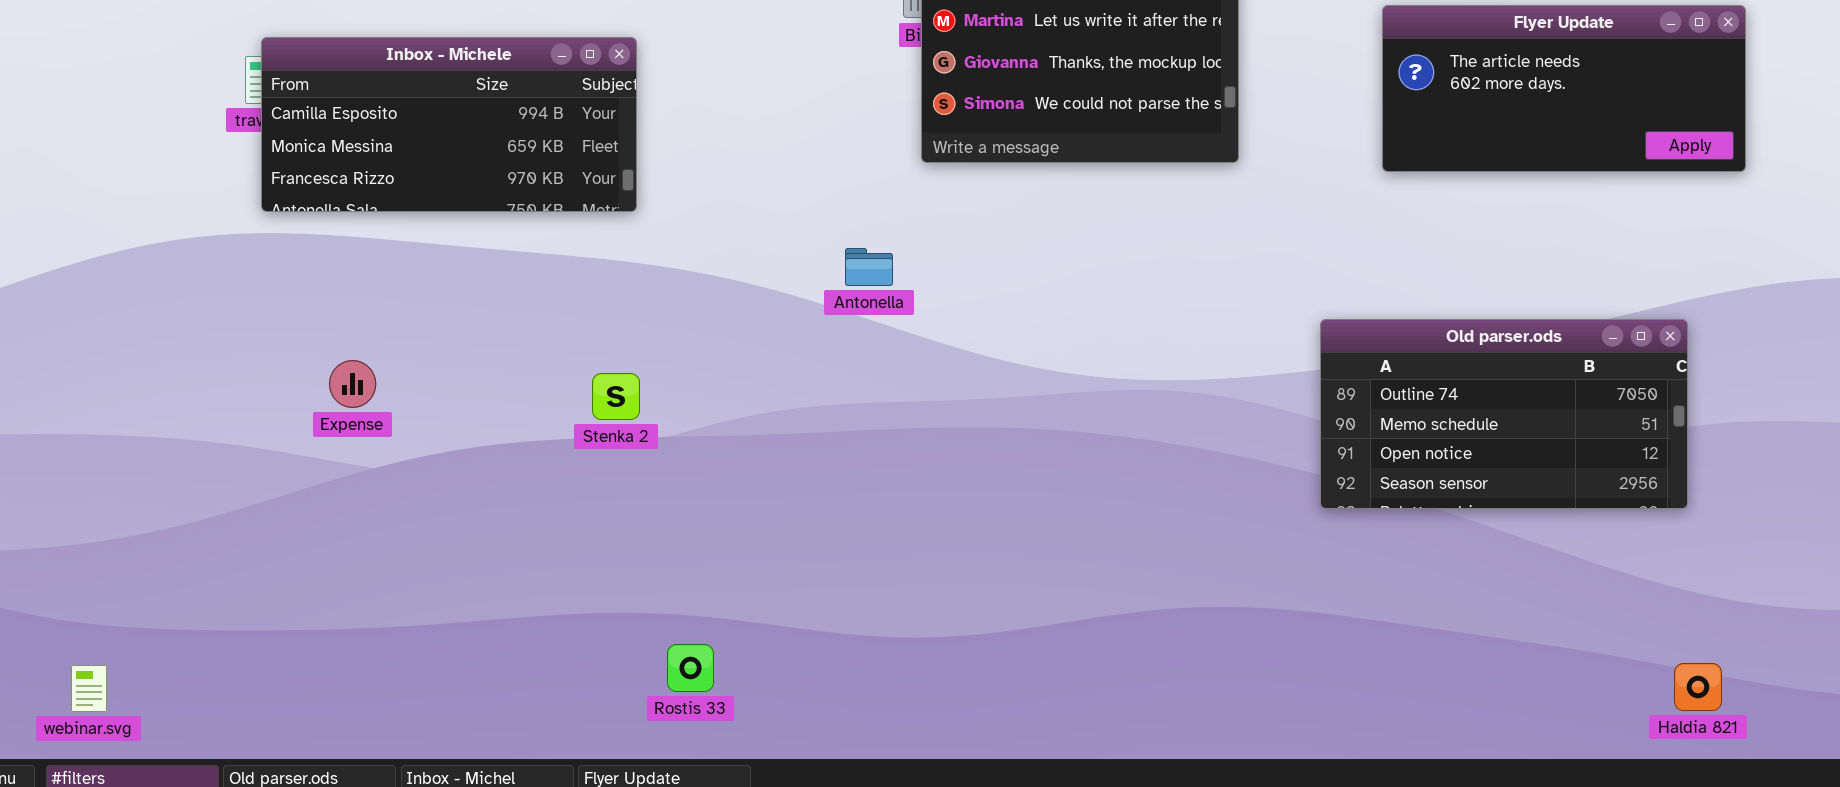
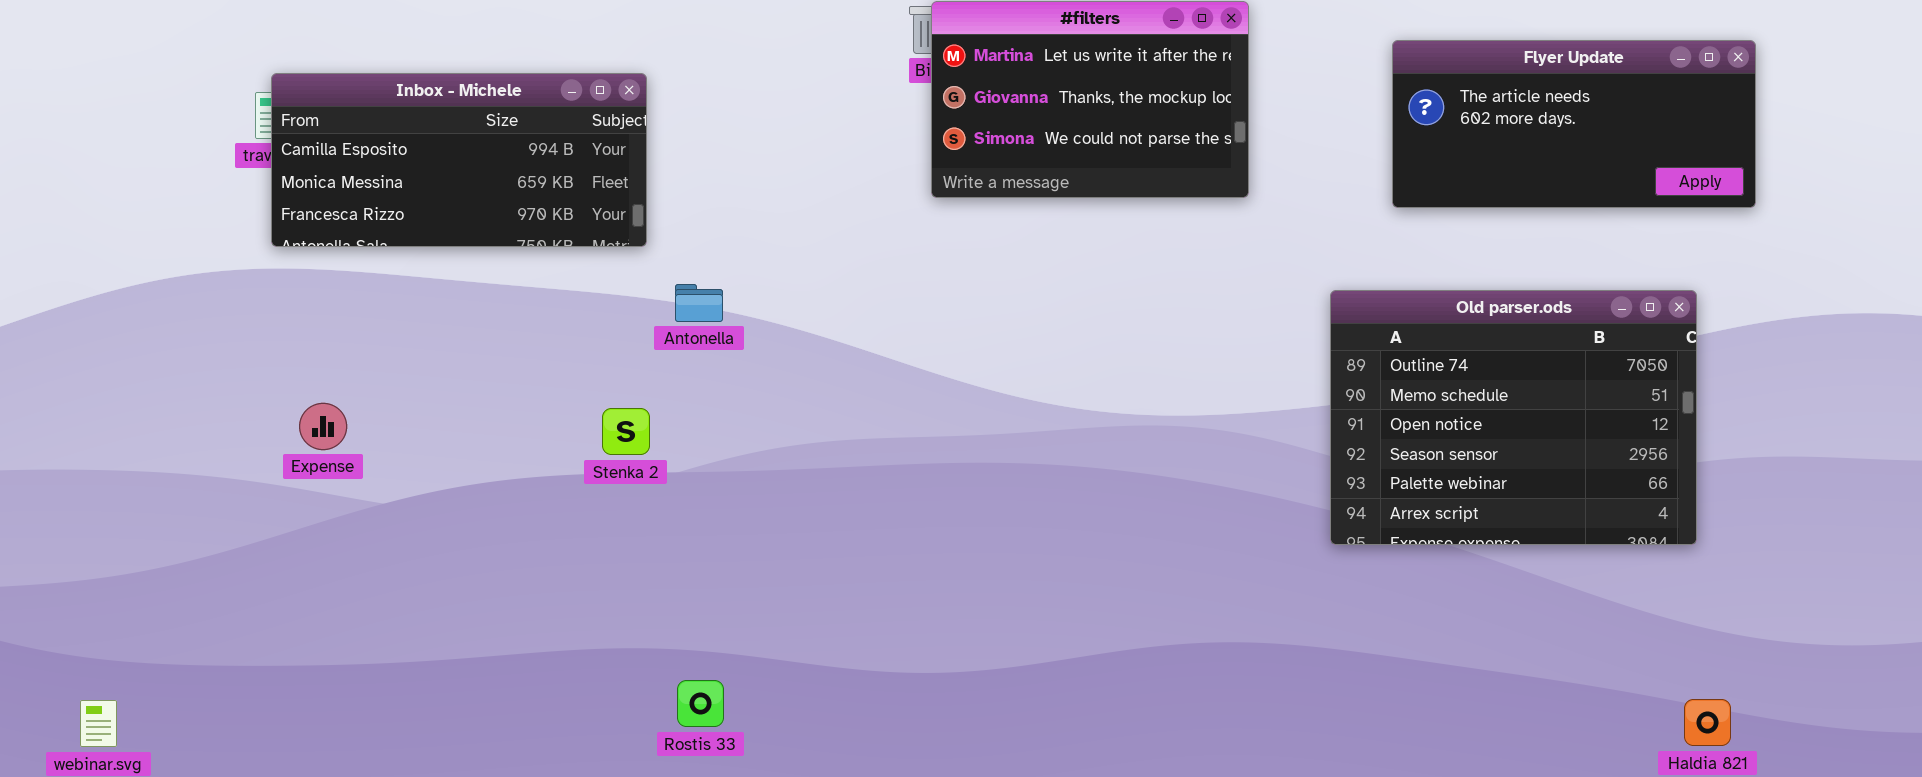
Antonella: [845,248,893,286] -> [675,284,723,322], moved
Old parser.ods: [1320,319,1688,509] -> [1330,290,1697,545], resized
Expense: [329,360,376,408] -> [299,403,347,450], moved

